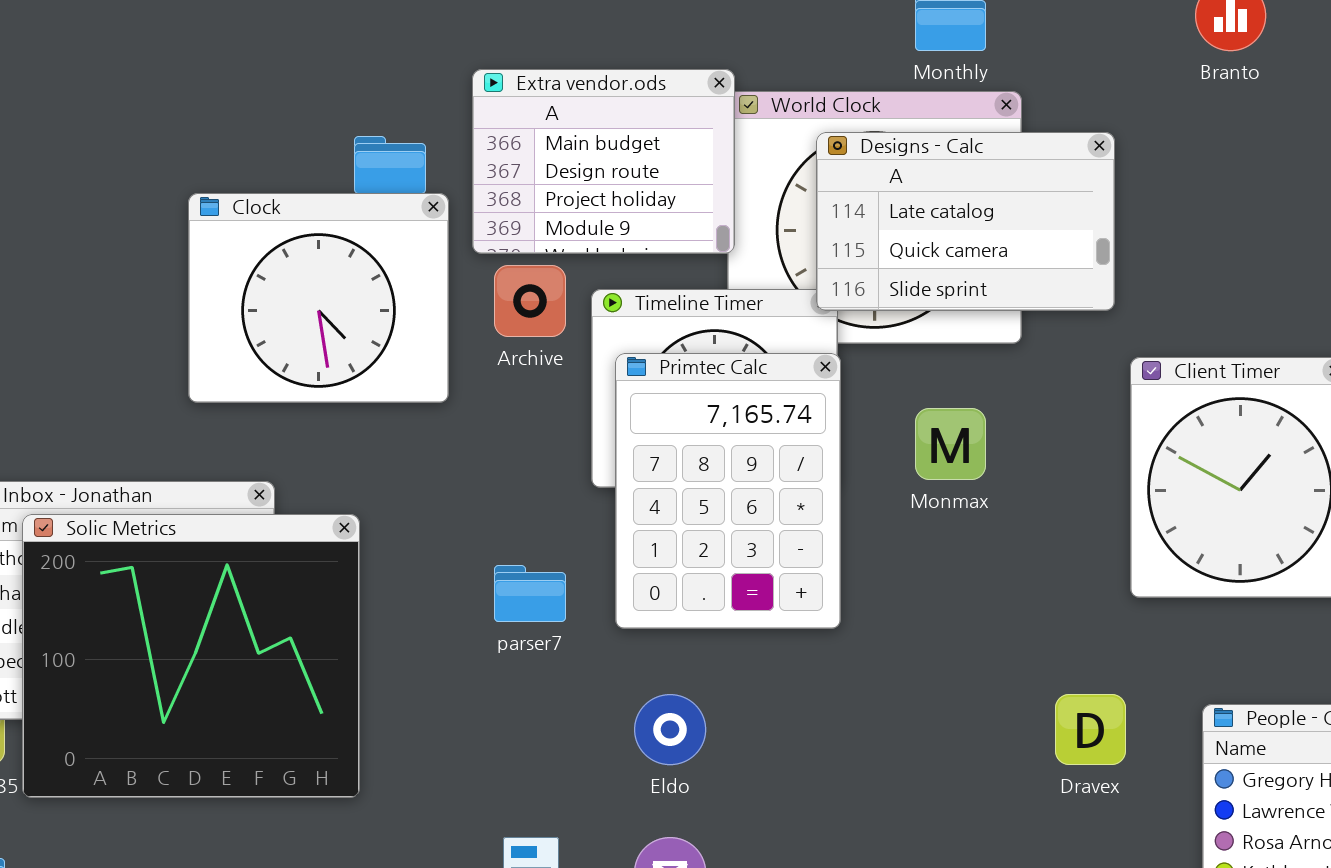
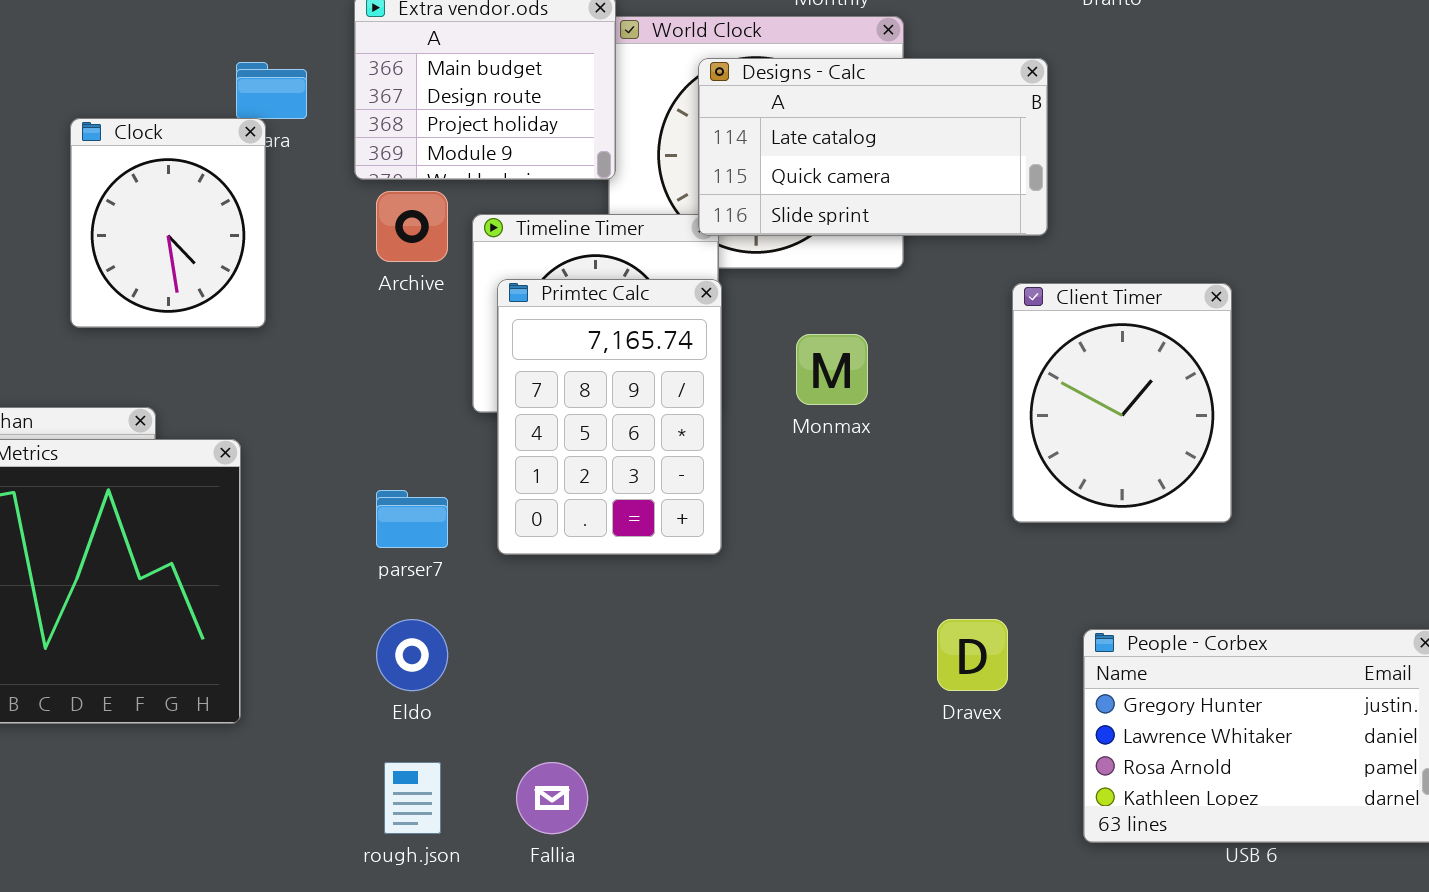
Designs - Calc: [816,132,1115,311] -> [698,58,1048,236], resized
Clock: [188,193,449,403] -> [70,118,266,328], resized
Eldo: [634,694,706,765] -> [376,619,448,691], moved

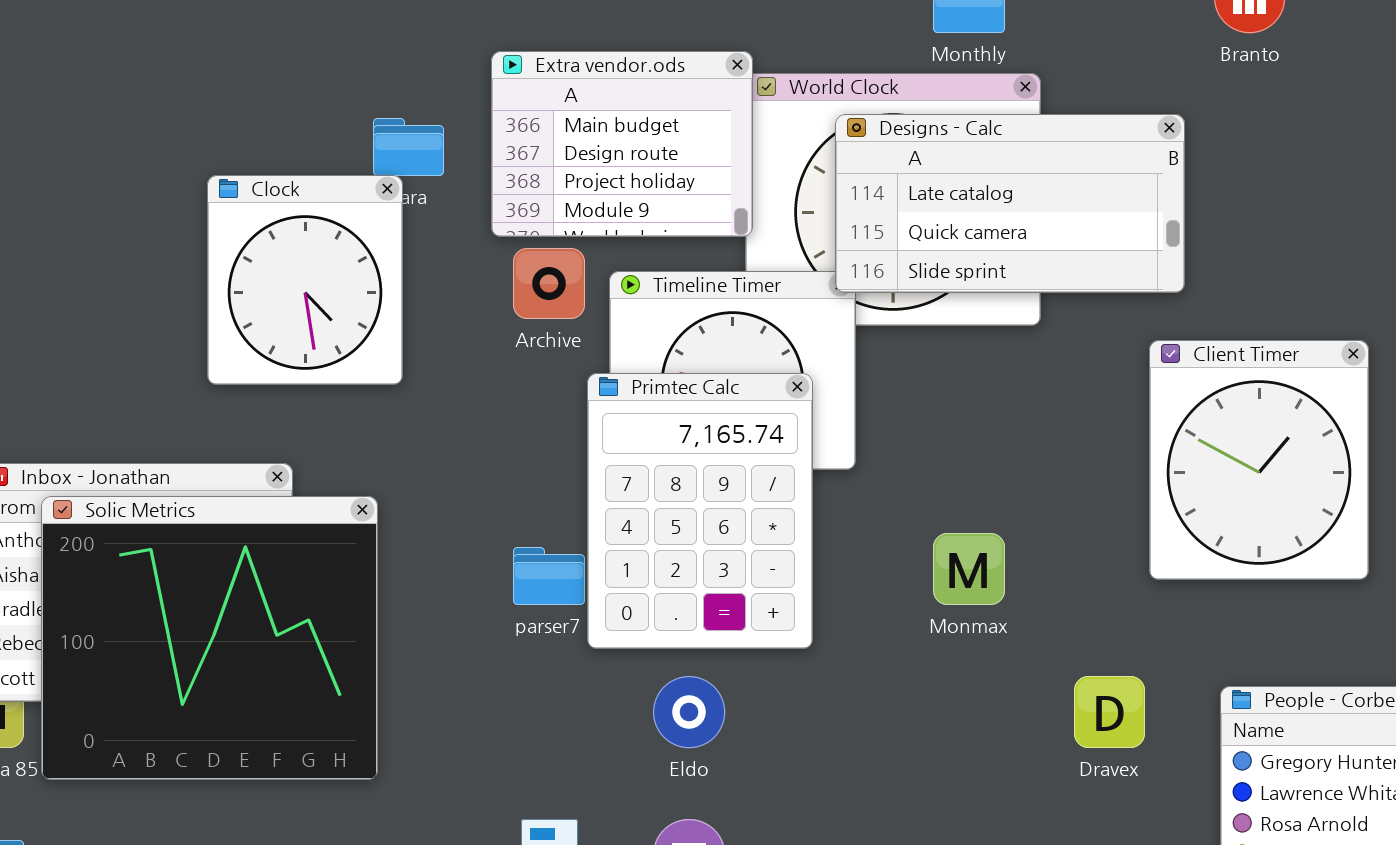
Primtec Calc: [497,279,722,555] -> [587,373,813,649], moved
Monmax: [796,334,868,405] -> [933,533,1005,605], moved
Eldo: [376,619,448,691] -> [653,676,725,748], moved

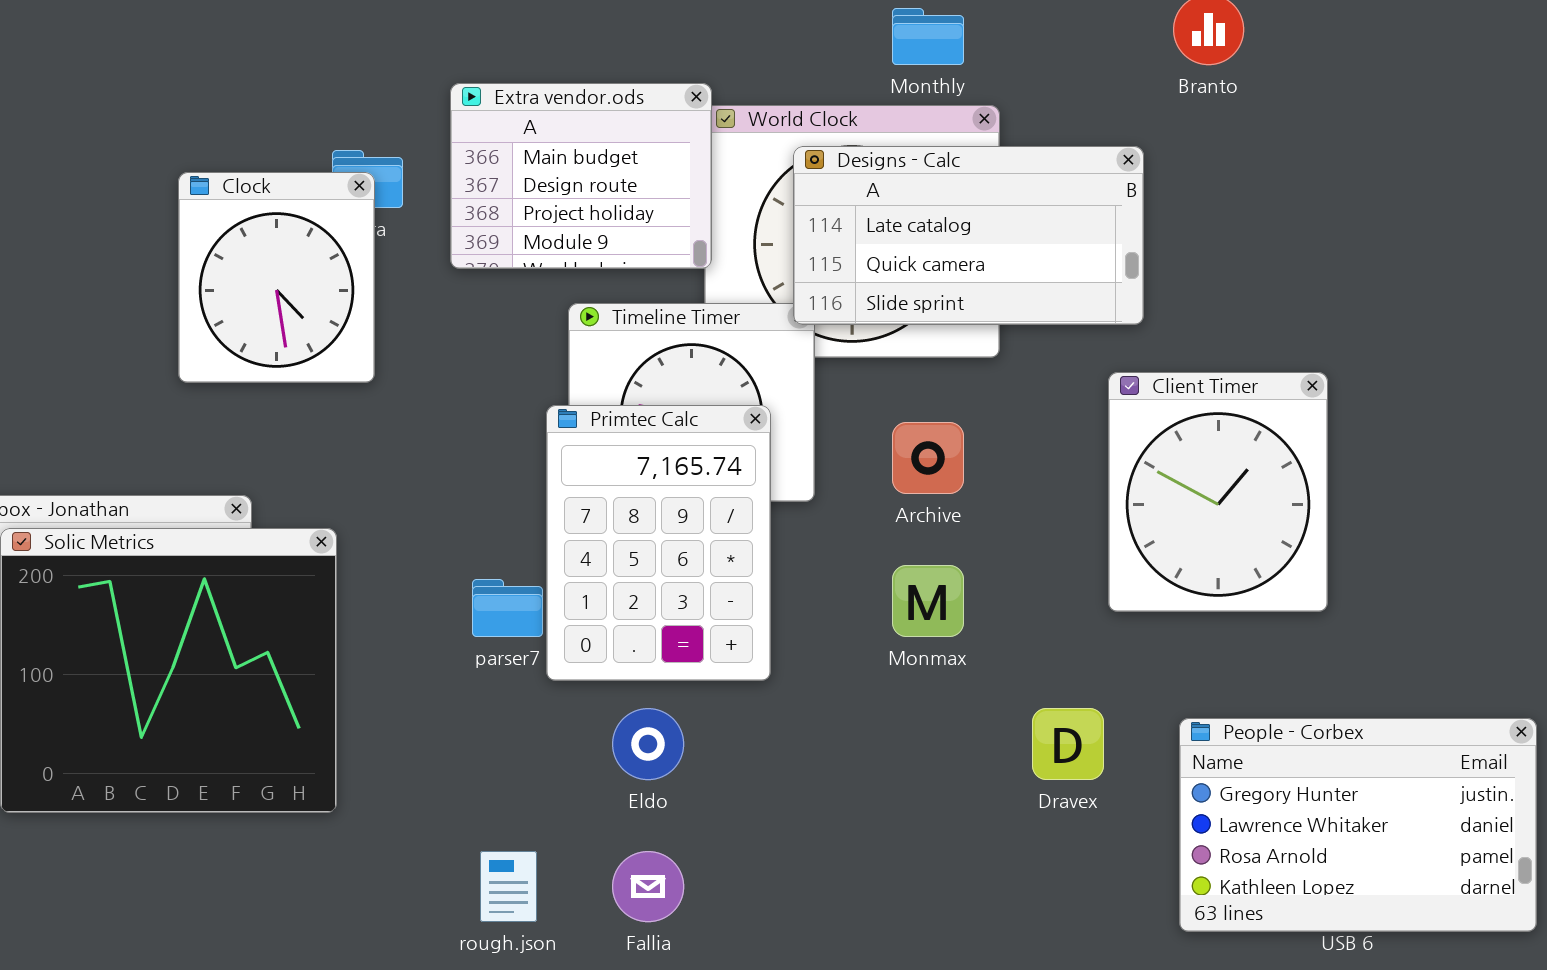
Clock: [207,175,403,385] -> [178,172,375,383], moved
Archive: [513,248,585,319] -> [892,422,964,494], moved

